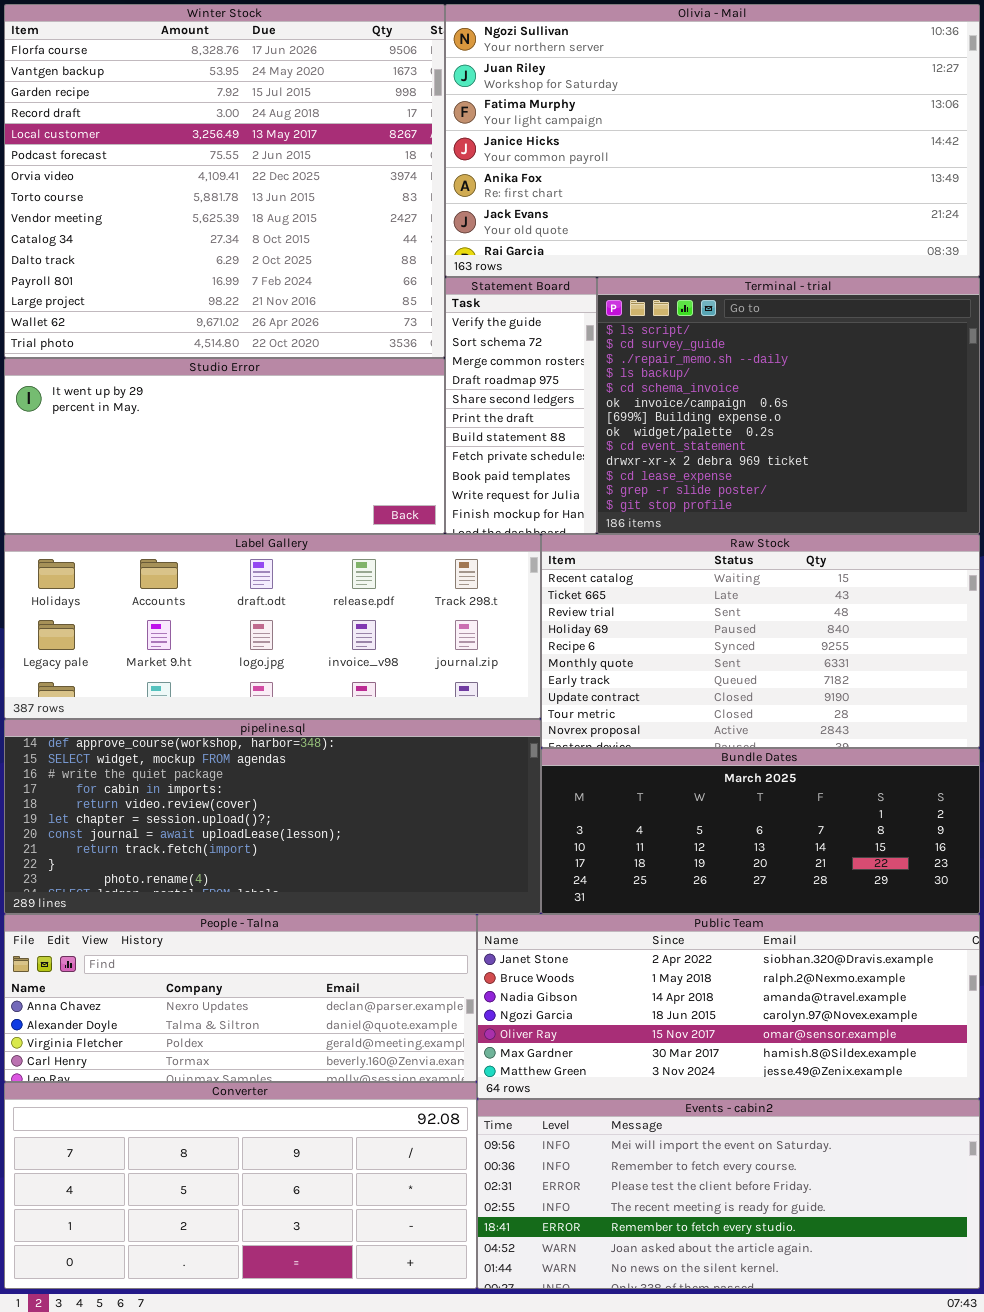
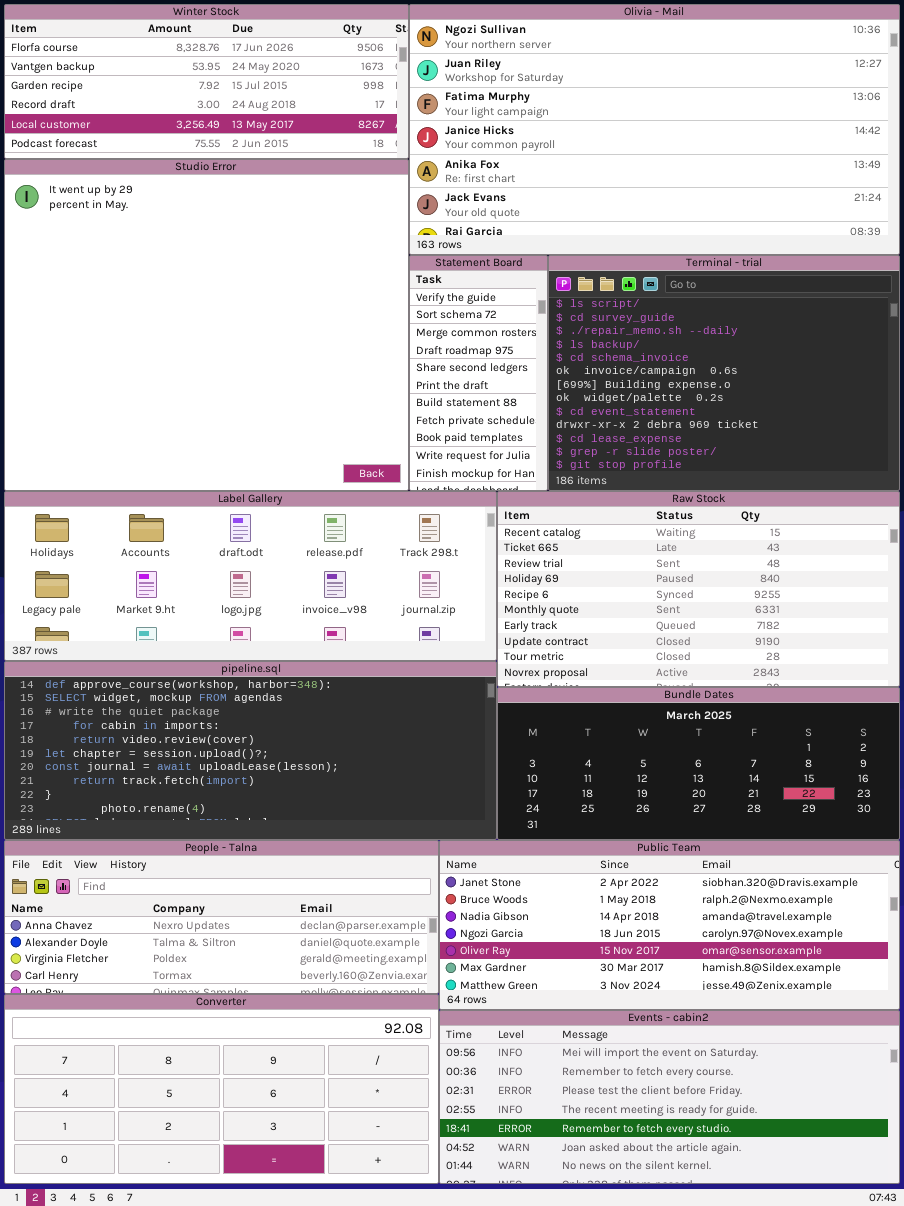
Winter Stock: [4,4,445,358] -> [4,4,409,159], resized
Studio Error: [4,358,445,534] -> [4,159,409,491], resized

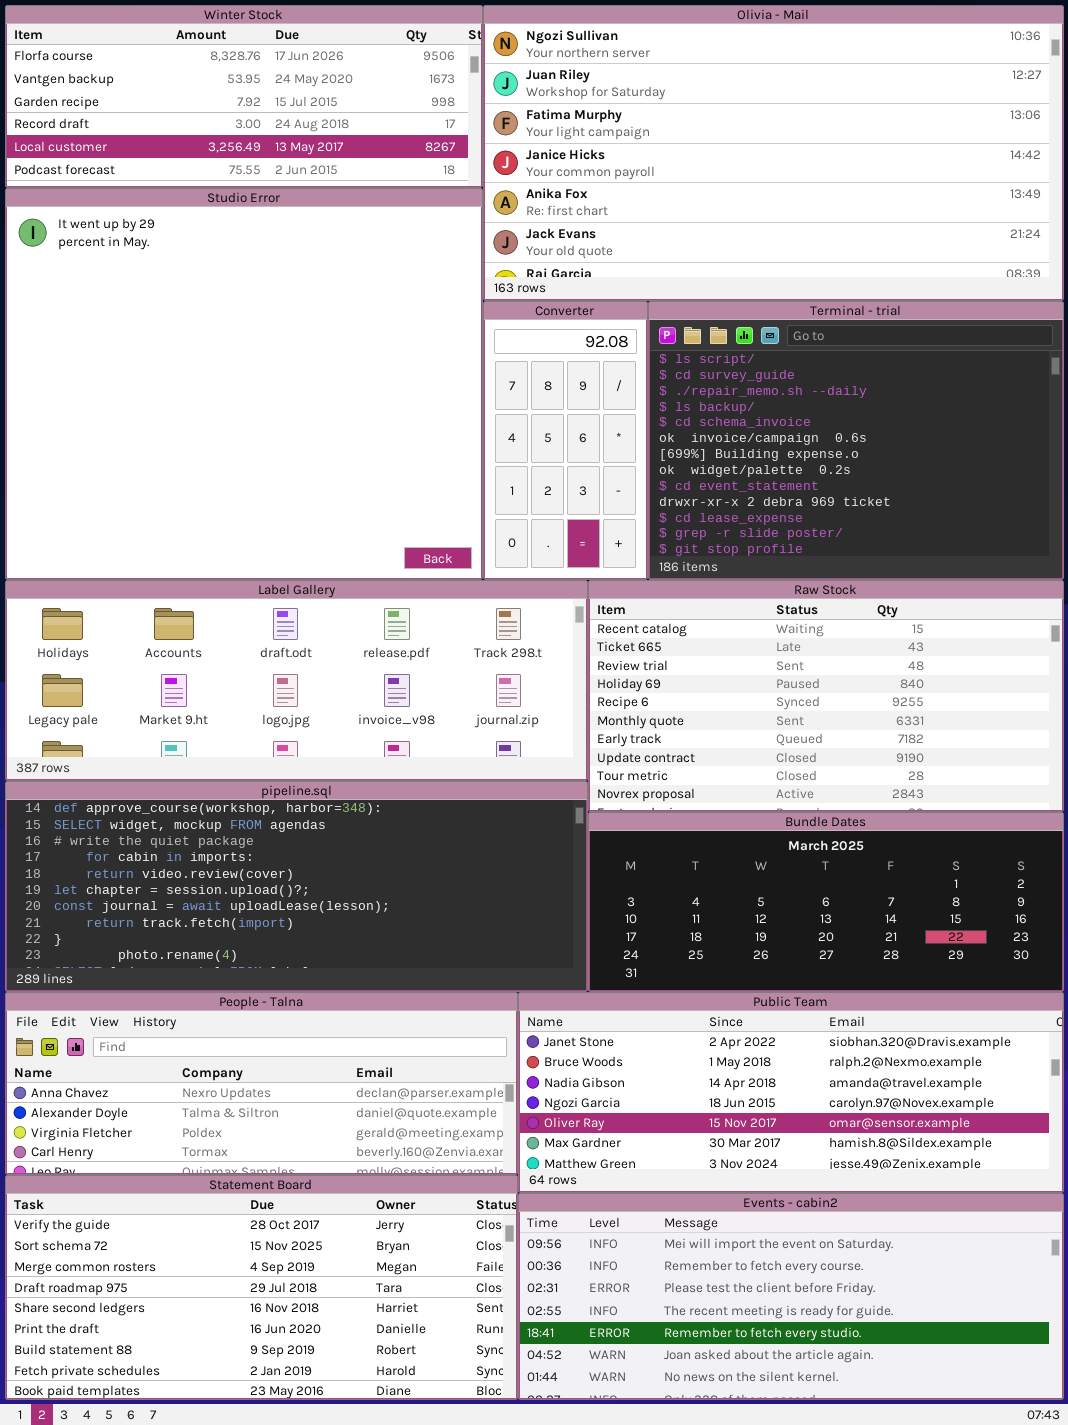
Statement Board: [409,255,548,491] -> [5,1175,518,1400], moved, resized
Converter: [4,994,439,1184] -> [483,301,648,580], moved, resized

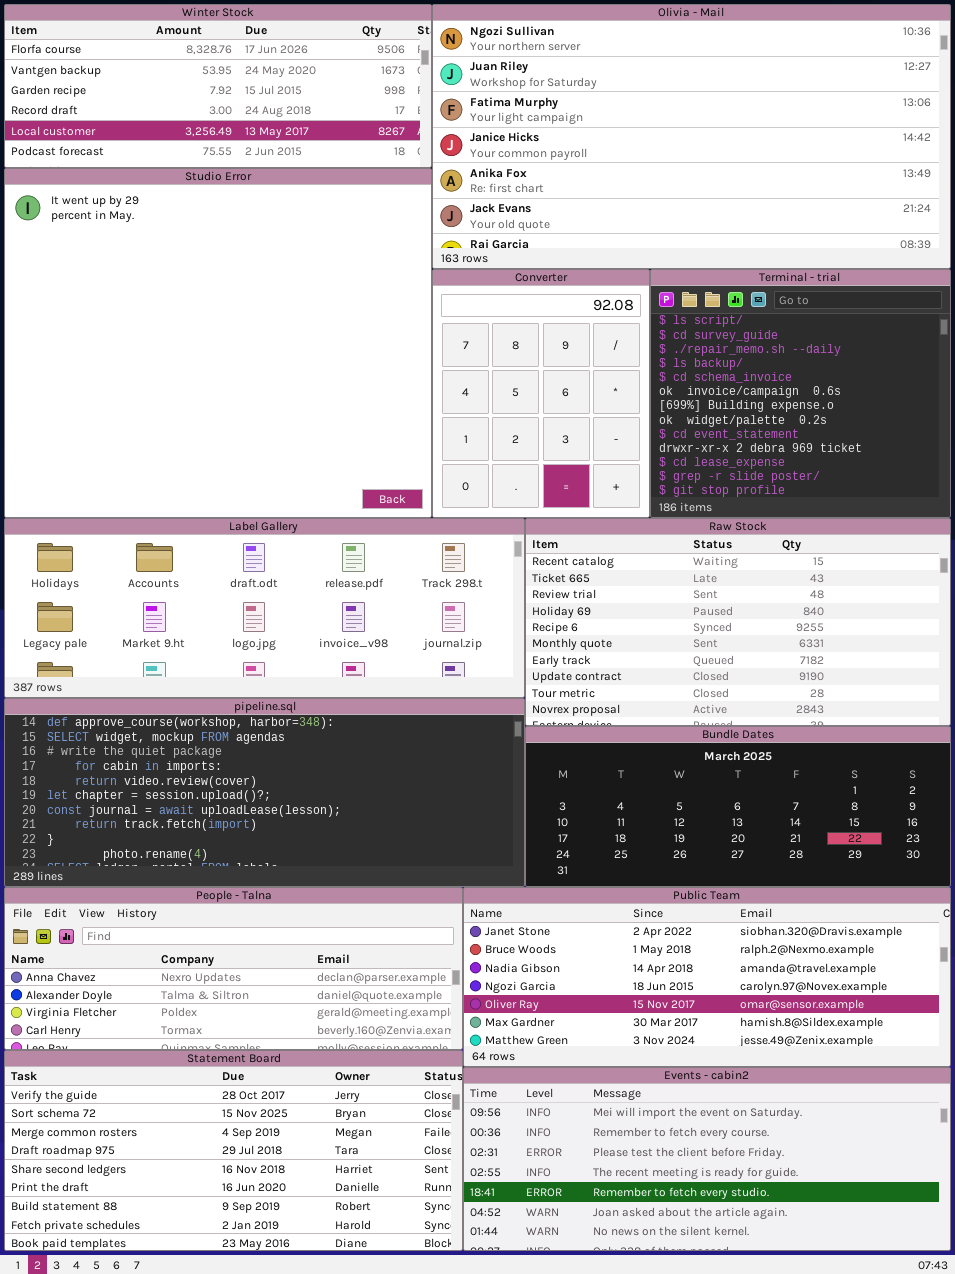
Converter: [483,301,648,580] -> [432,269,650,518], resized
Terminal - trial: [648,301,1064,580] -> [650,269,951,518], resized

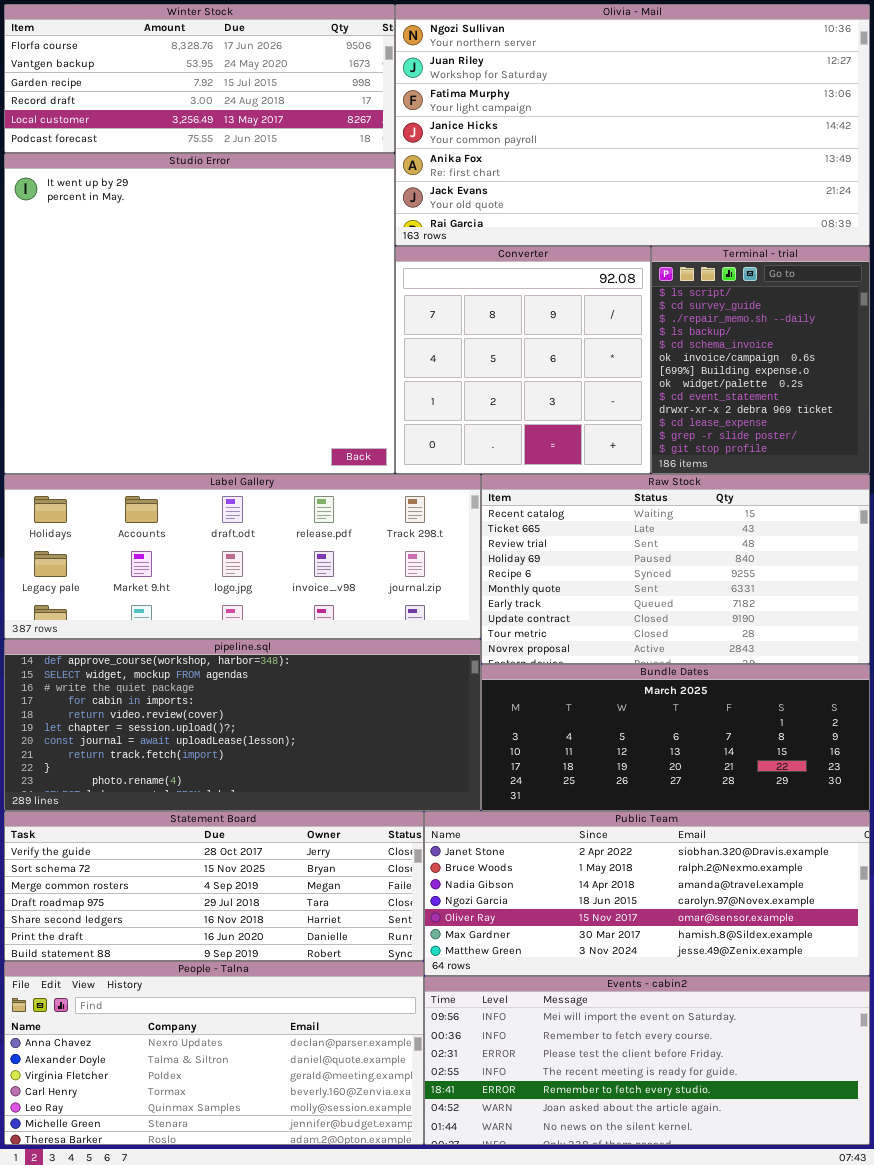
Converter: [432,269,650,518] -> [395,246,651,474], resized
Terminal - trial: [650,269,951,518] -> [651,246,870,474], resized
People - Talna: [4,887,463,1050] -> [4,961,424,1145], moved, resized
Statement Board: [4,1050,463,1251] -> [4,811,424,961], moved, resized

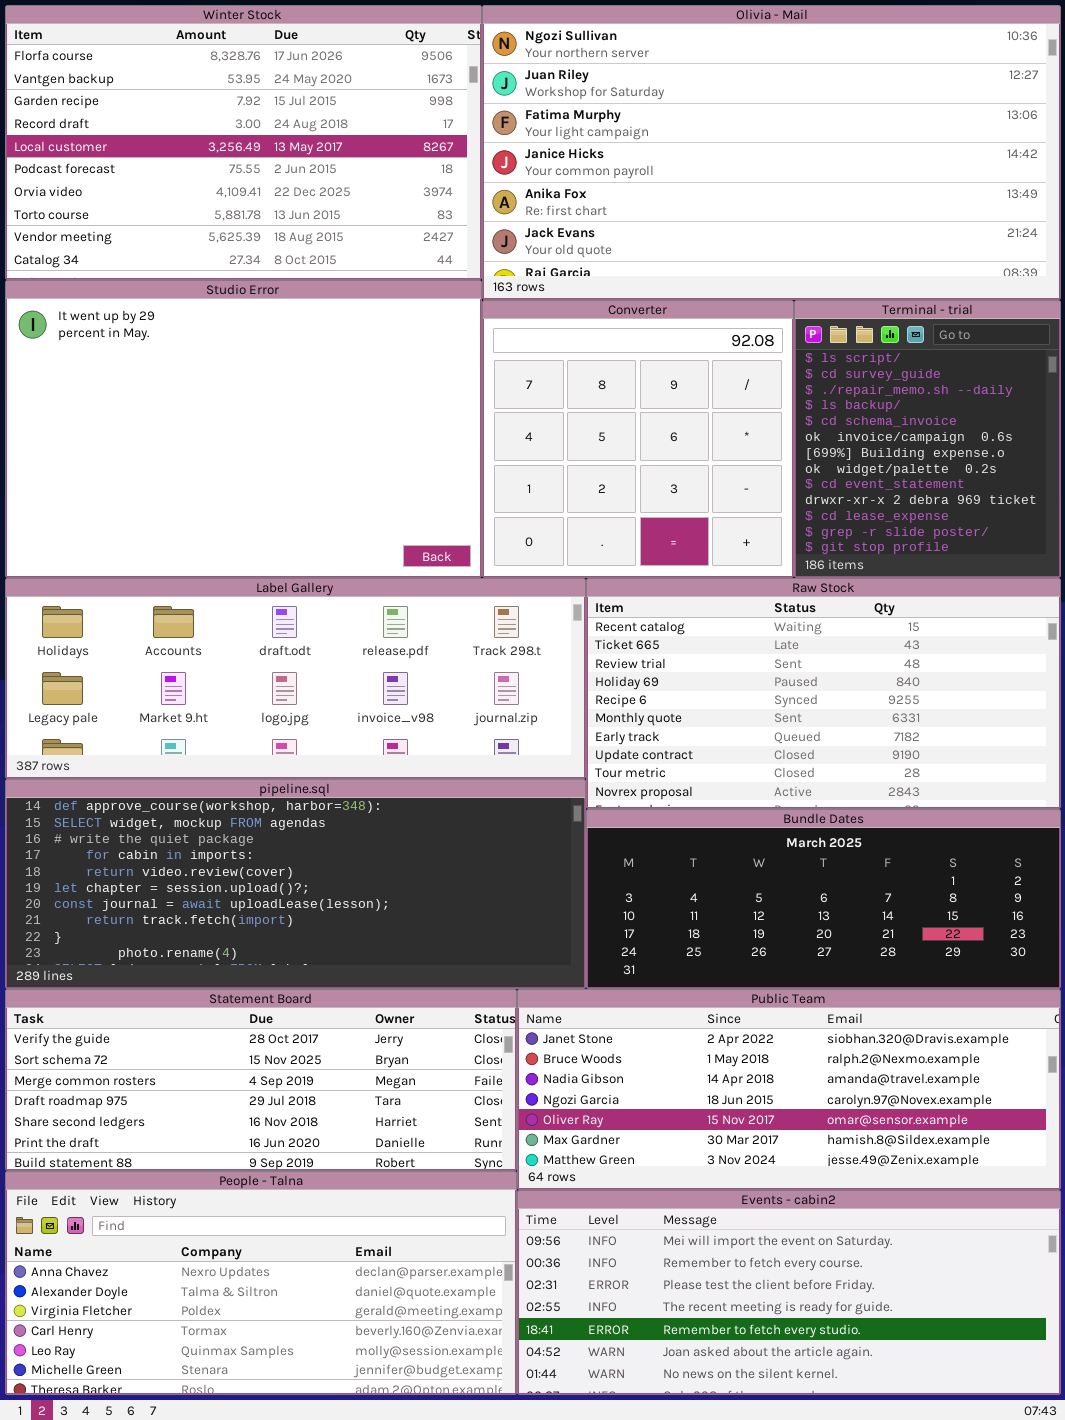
Winter Stock: [4,4,395,153] -> [5,5,482,280], resized
Studio Error: [4,153,395,474] -> [5,280,482,578], resized

